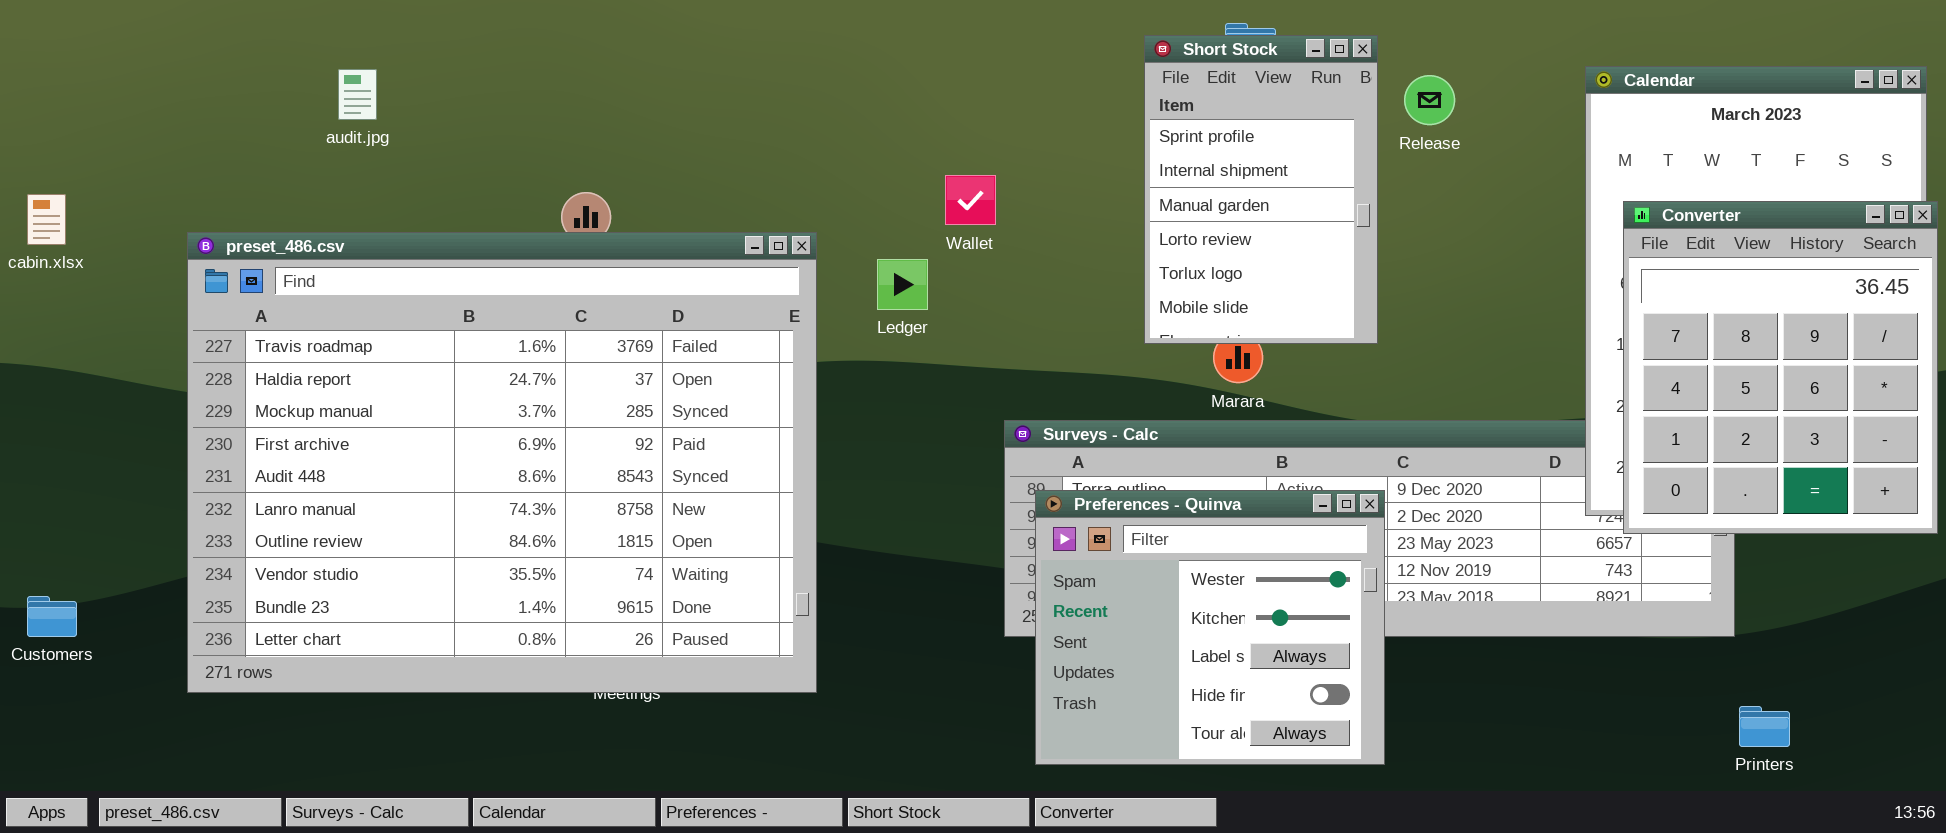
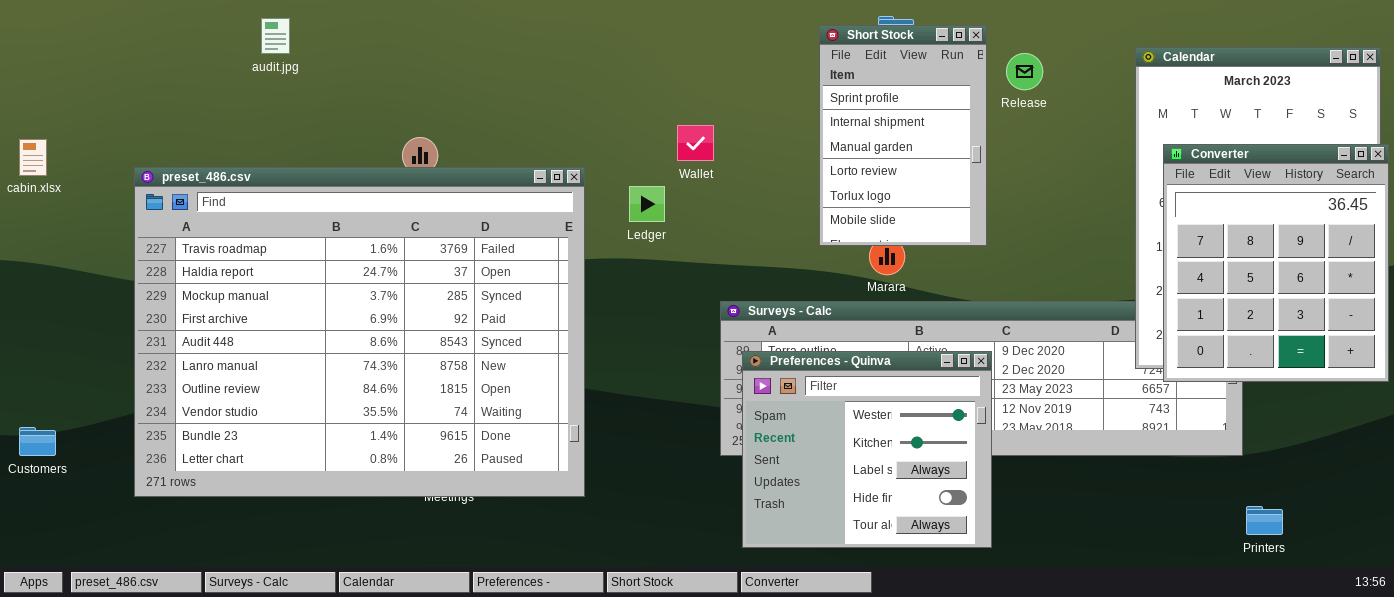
audit.jpg: [338,69,377,120] -> [261,18,290,54], moved

